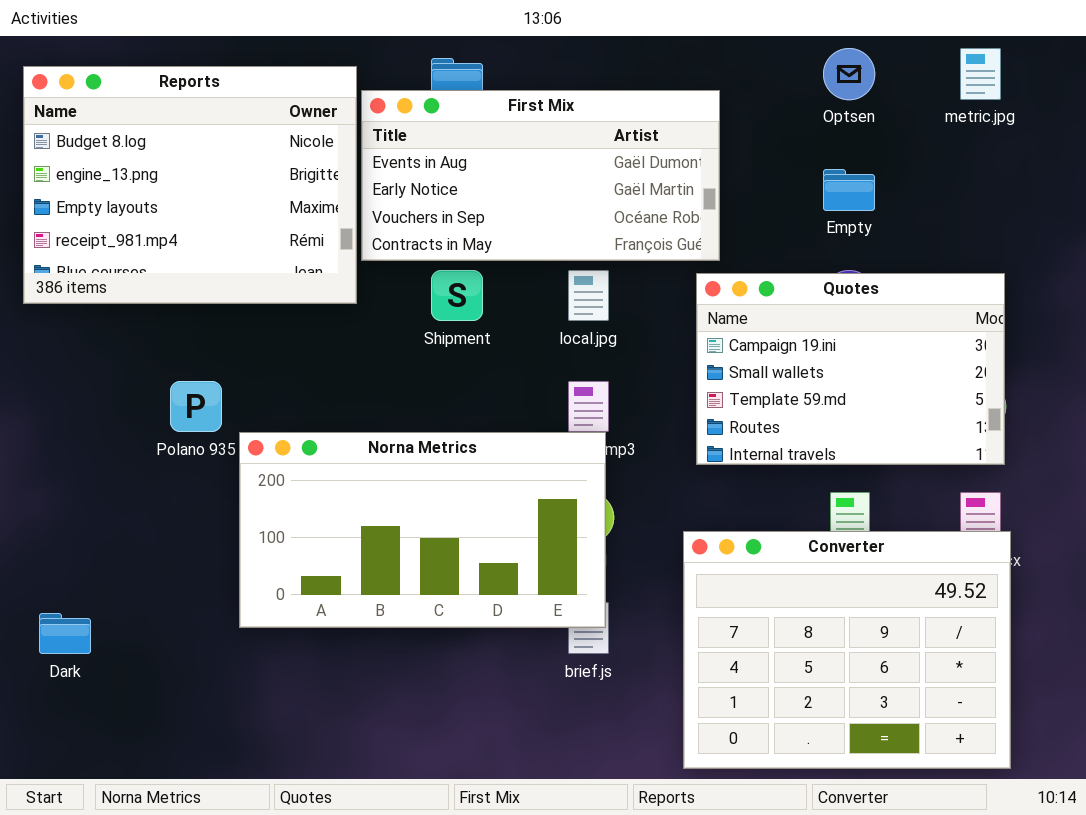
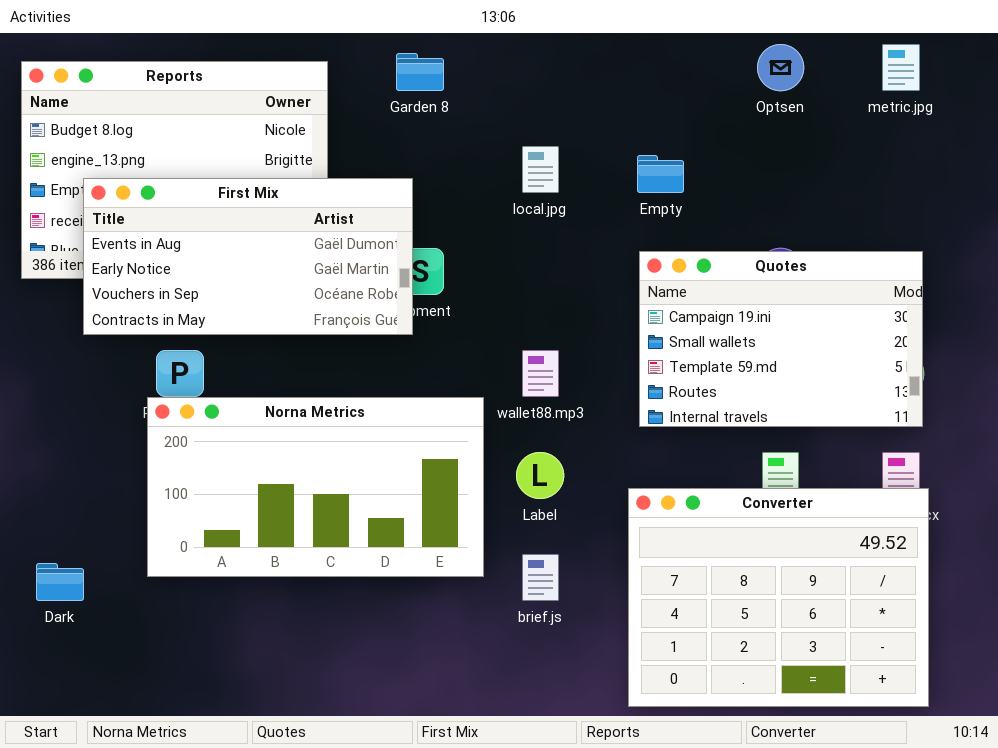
First Mix: [361,90,720,261] -> [83,178,413,335], moved
Empty: [823,169,875,211] -> [637,155,684,193], moved
local.jpg: [568,270,609,321] -> [522,146,559,193], moved
Norna Metrics: [239,432,606,628] -> [147,397,484,577], moved

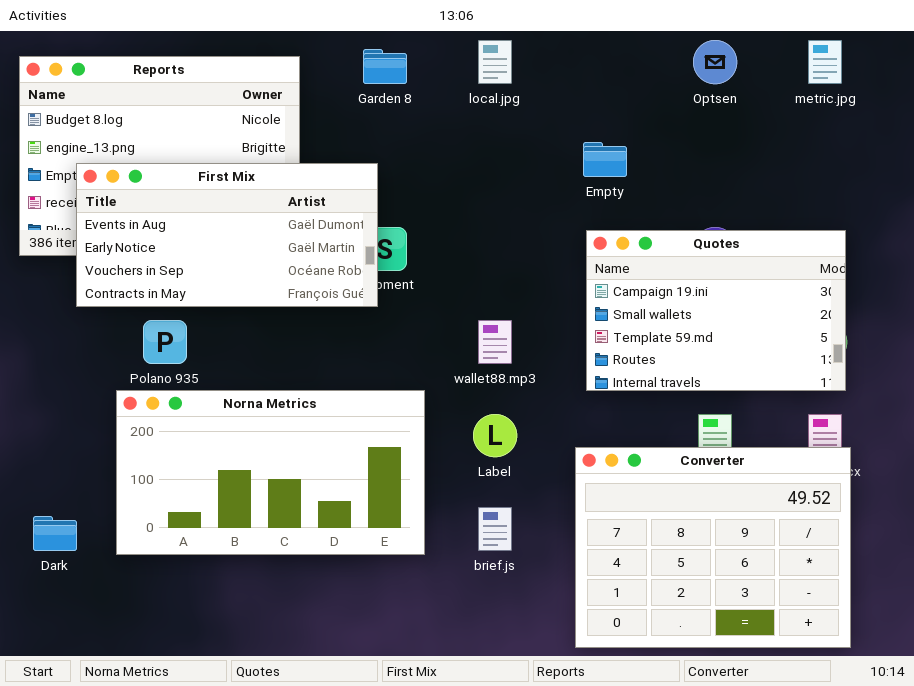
local.jpg: [522,146,559,193] -> [478,40,512,84], moved
Norna Metrics: [147,397,484,577] -> [116,390,425,555], moved

